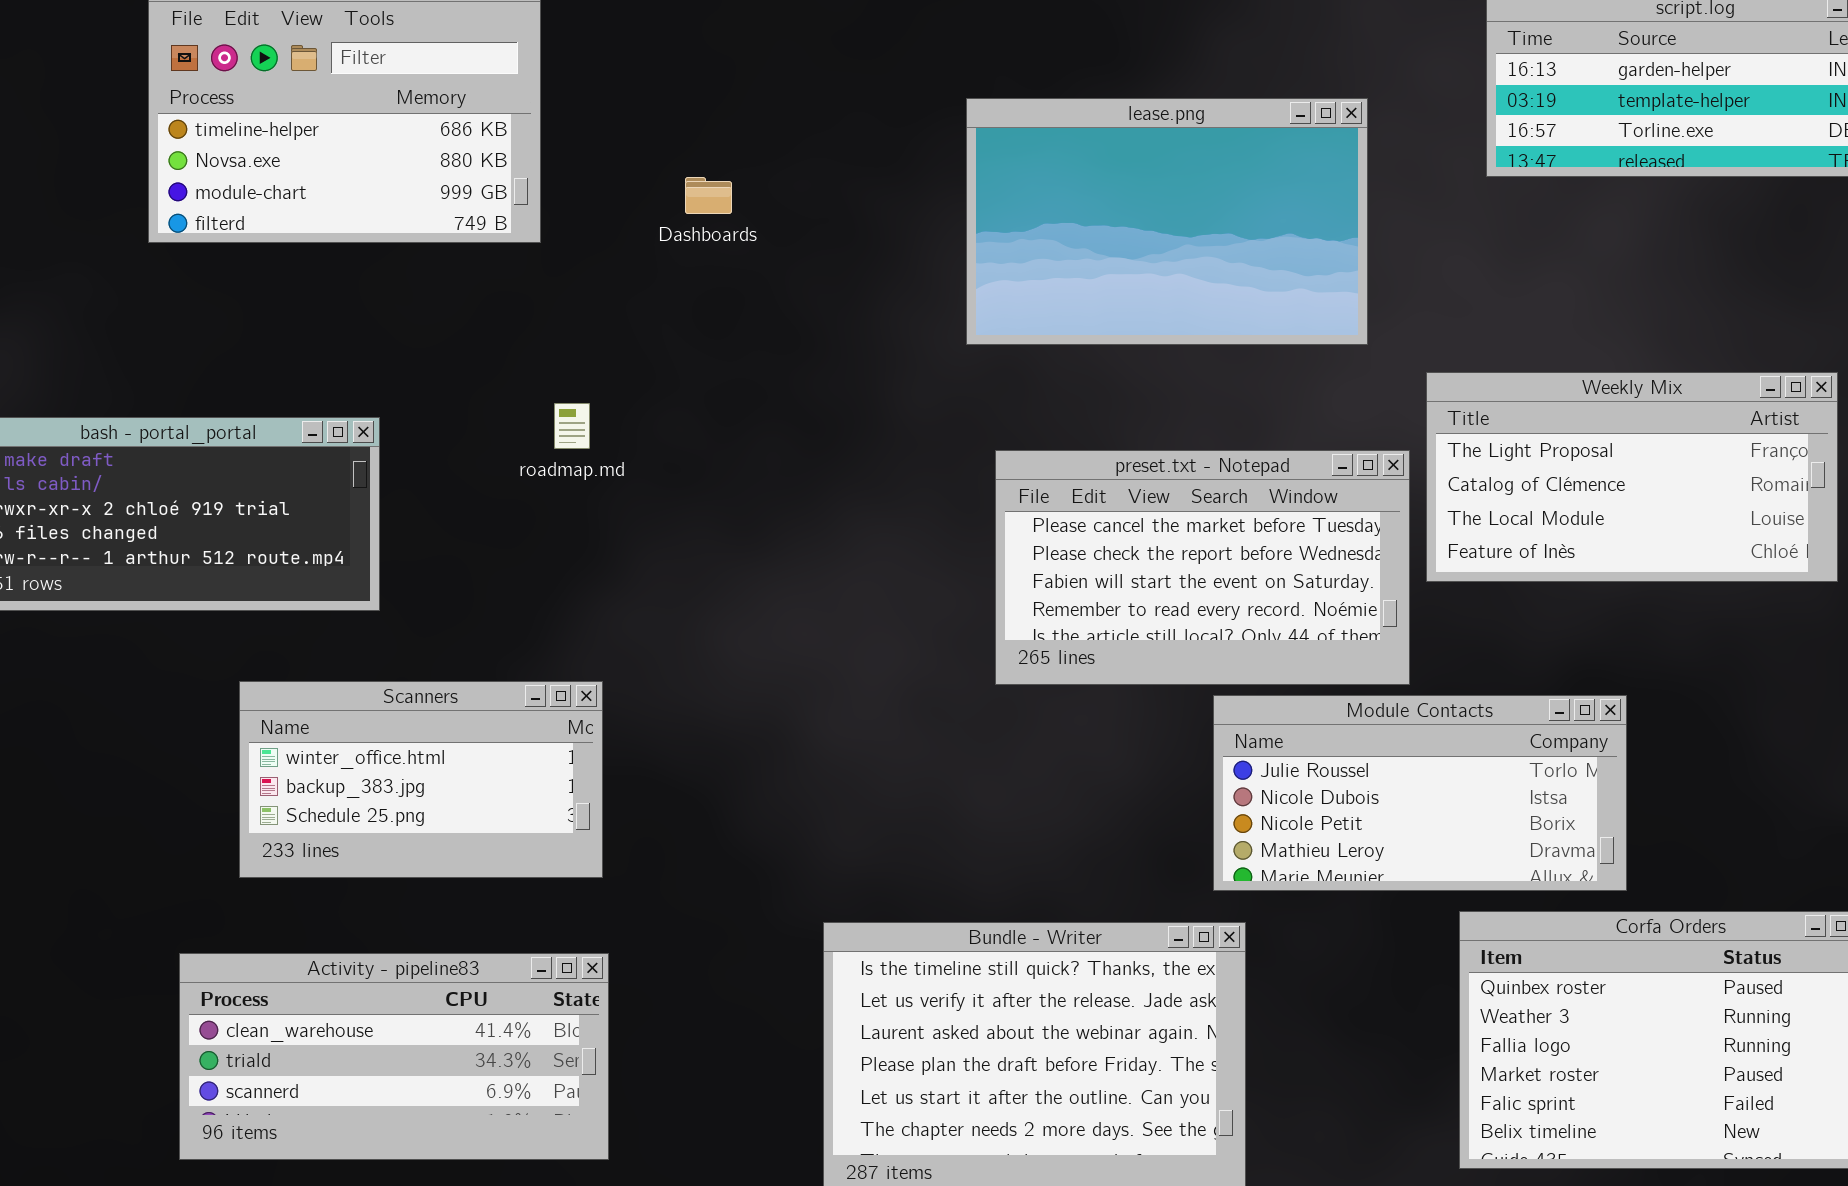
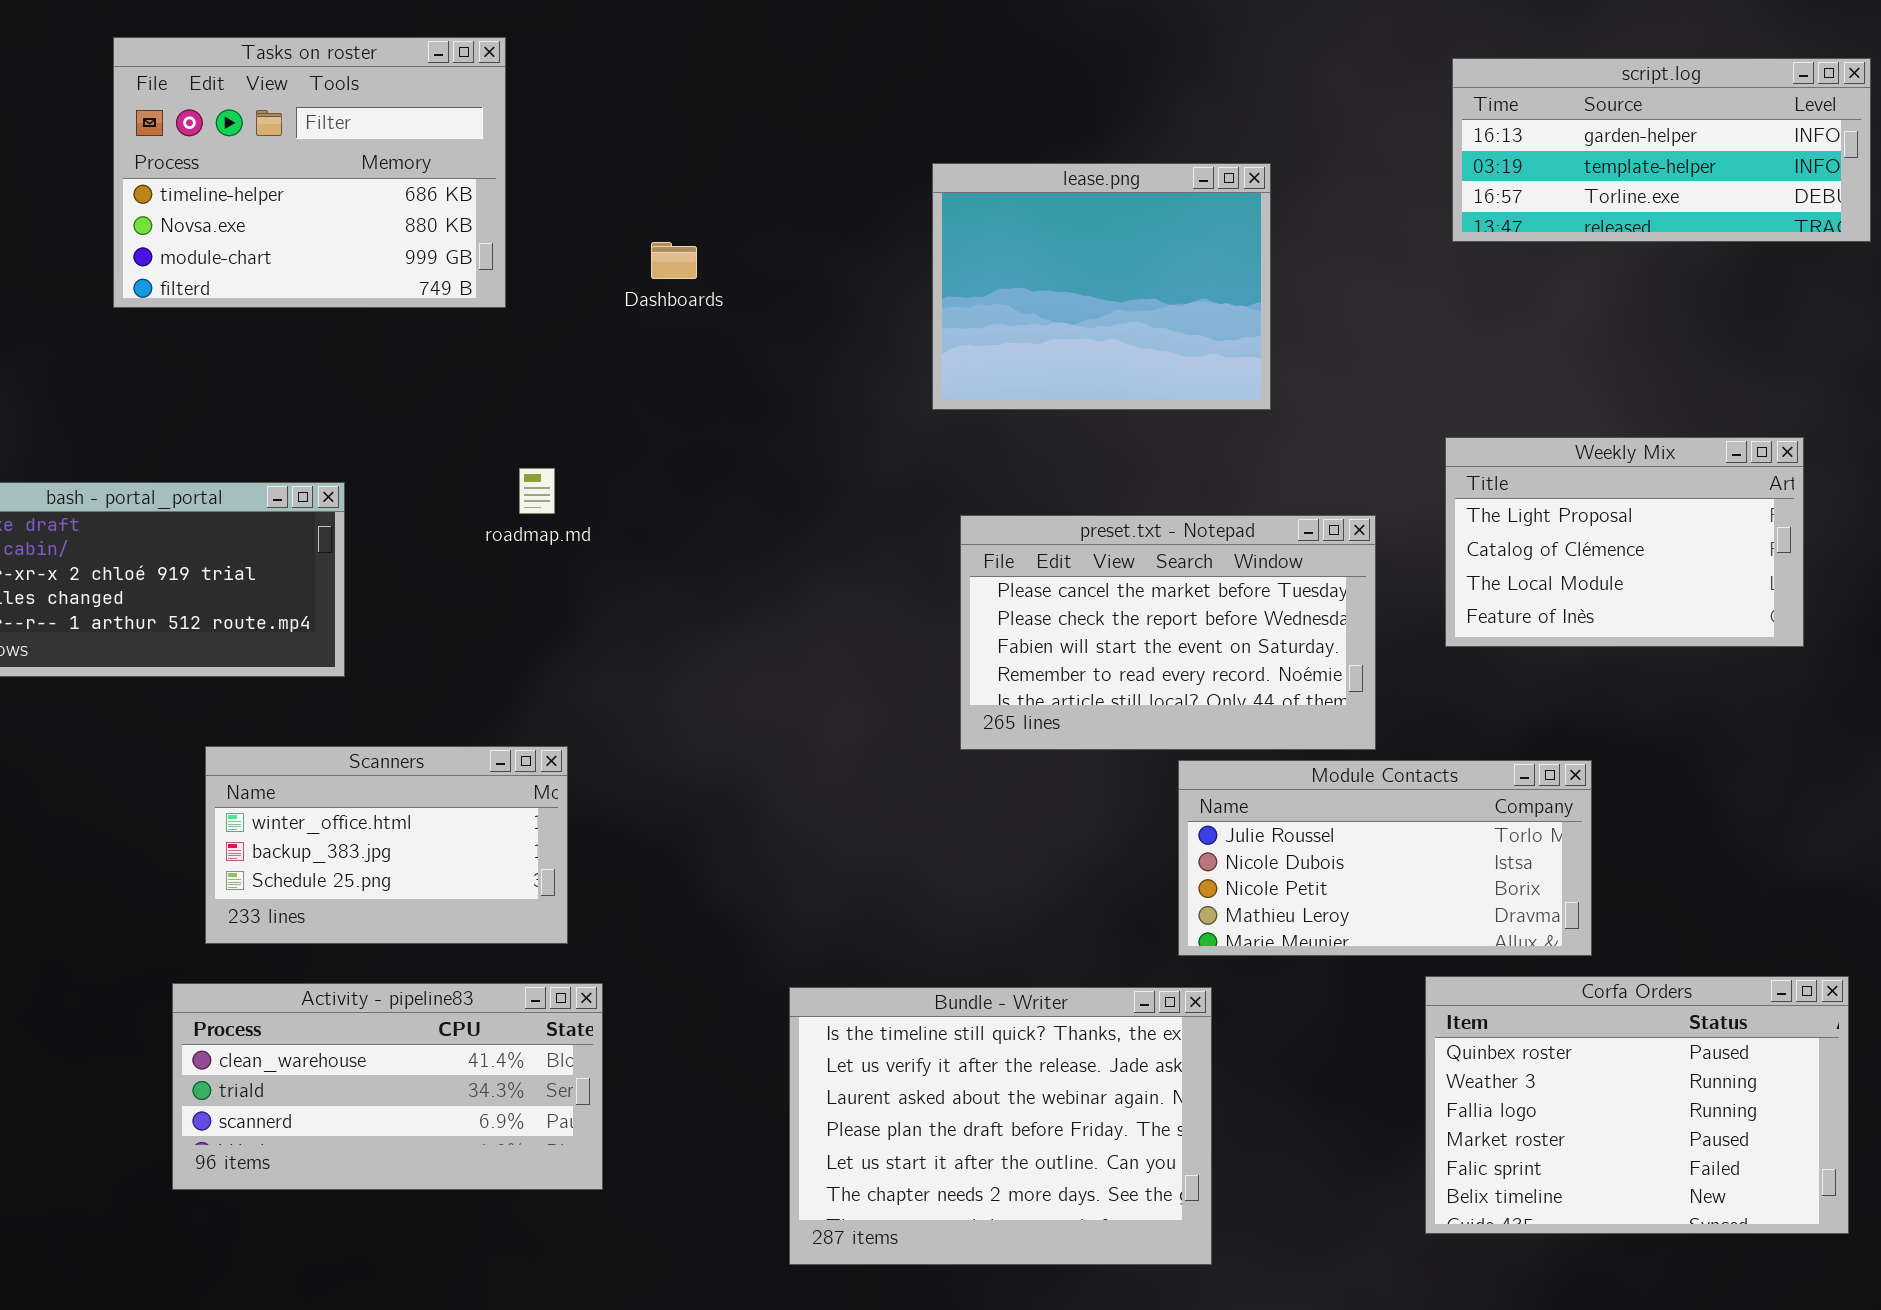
lease.png: [966,98,1368,345] -> [932,163,1271,410], resized
Weekly Mix: [1426,372,1838,582] -> [1445,437,1804,647], resized
Activity - pipeline83: [179,953,609,1160] -> [172,983,603,1190], moved

